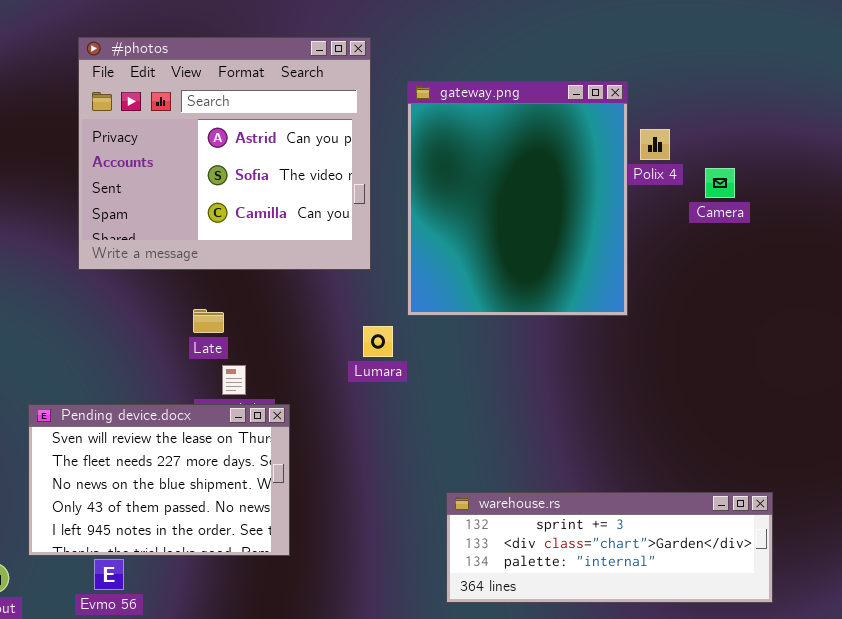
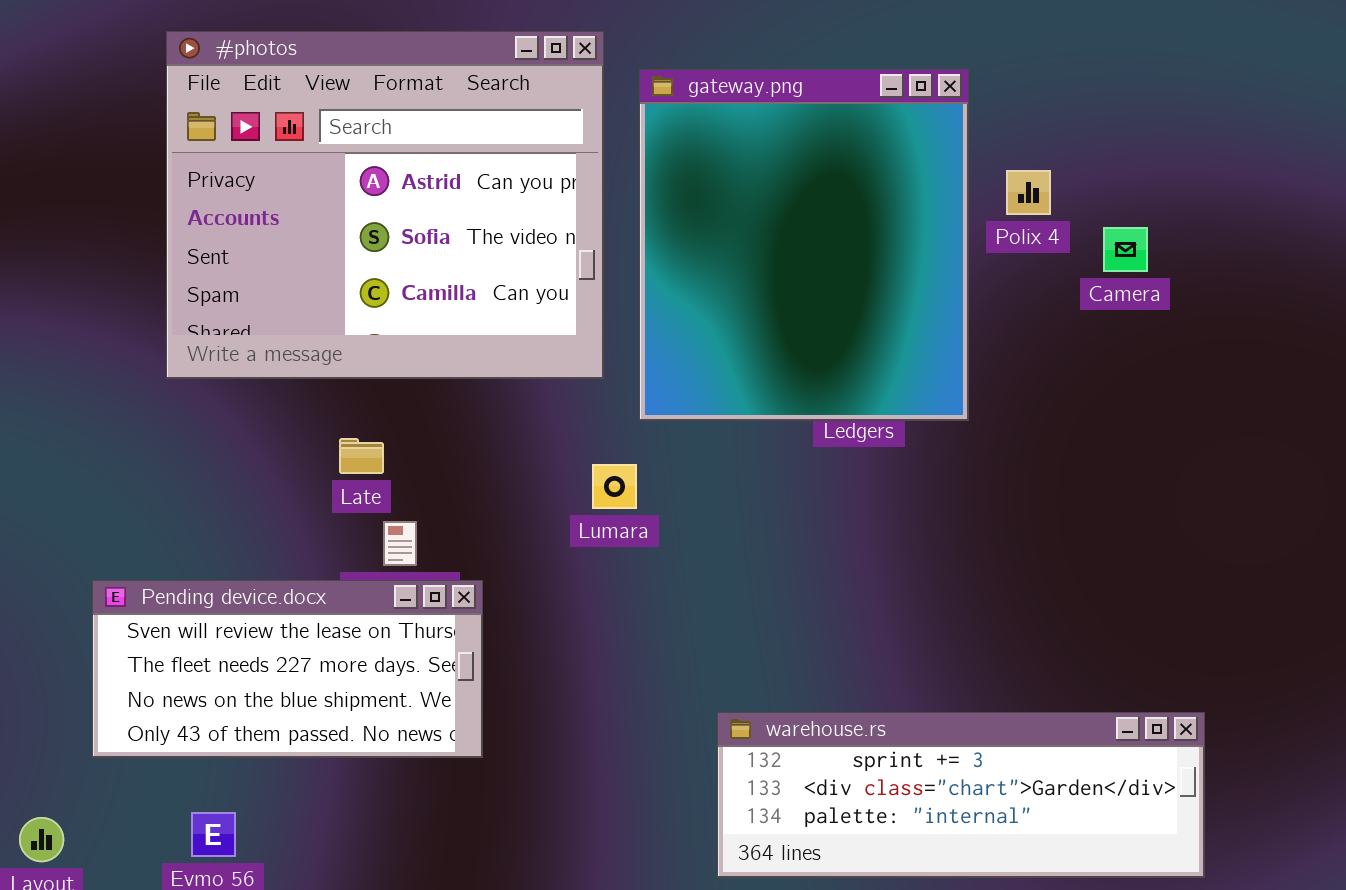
gateway.png: [407,81,628,316] -> [639,69,969,421], moved
Pending device.docx: [28,404,290,556] -> [92,580,483,758], resized

